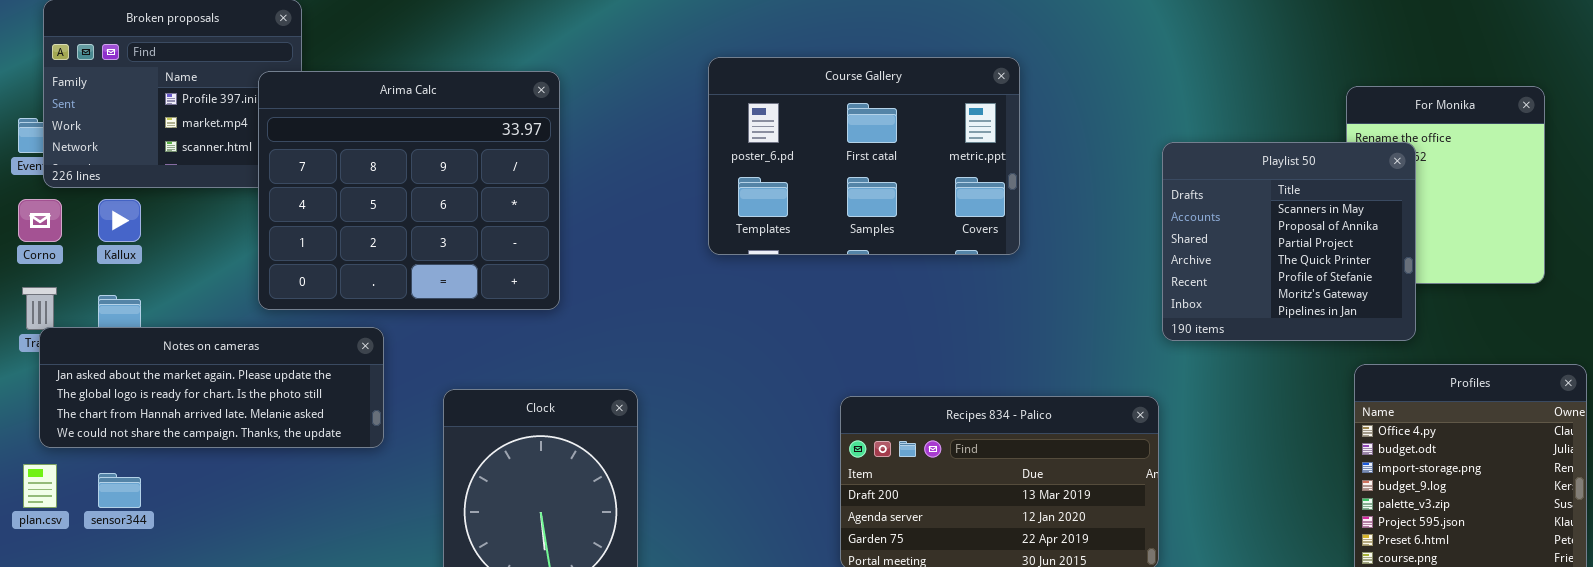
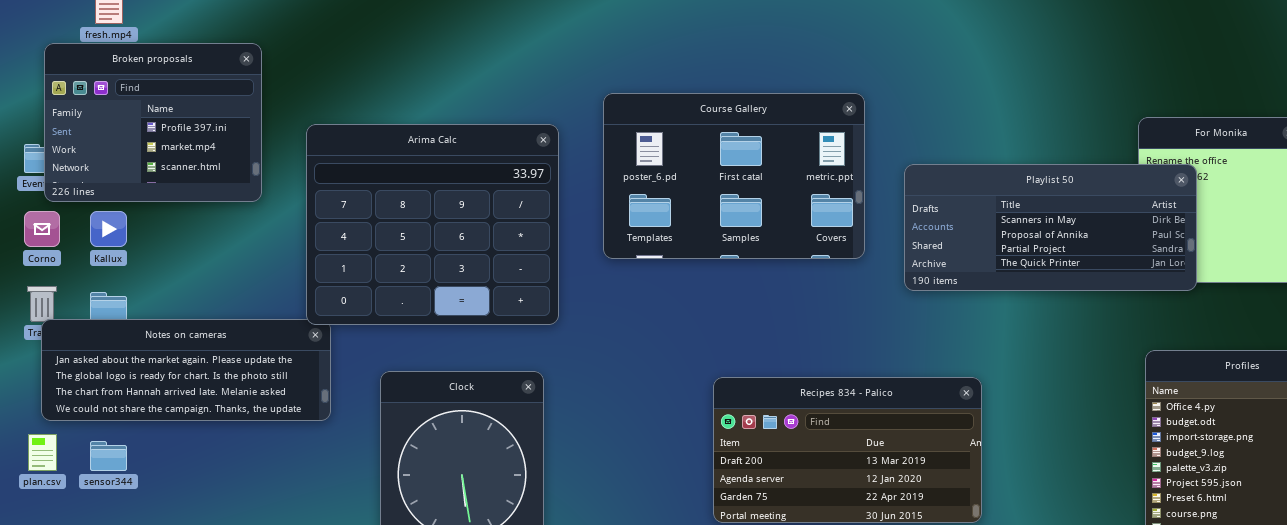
Arima Calc: [258,71,560,310] -> [306,124,559,325], moved
Playlist 50: [1162,142,1416,341] -> [904,164,1197,291], resized

